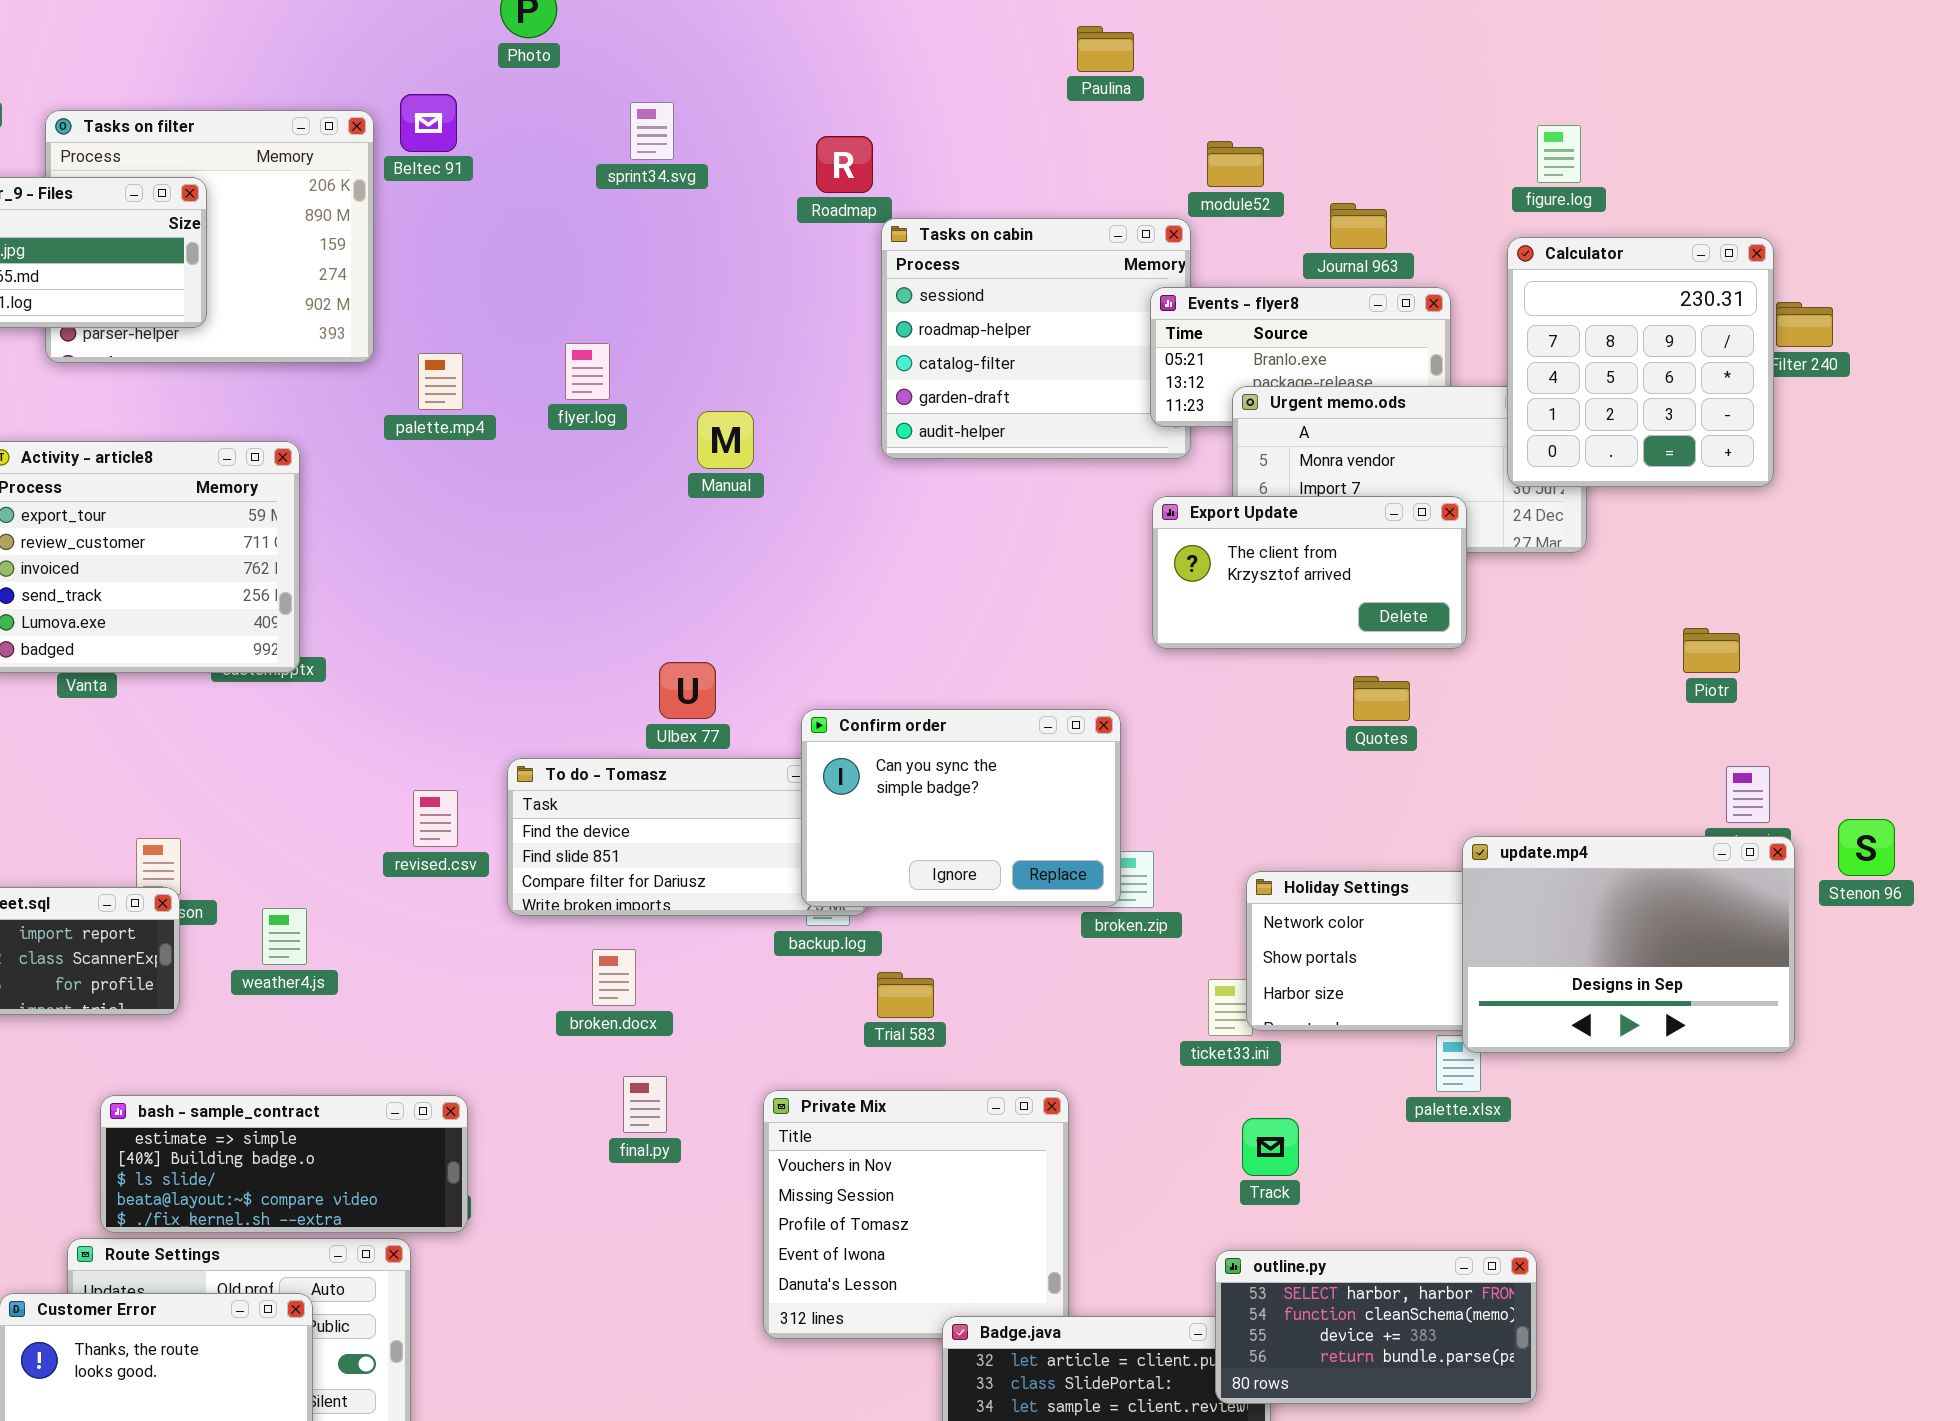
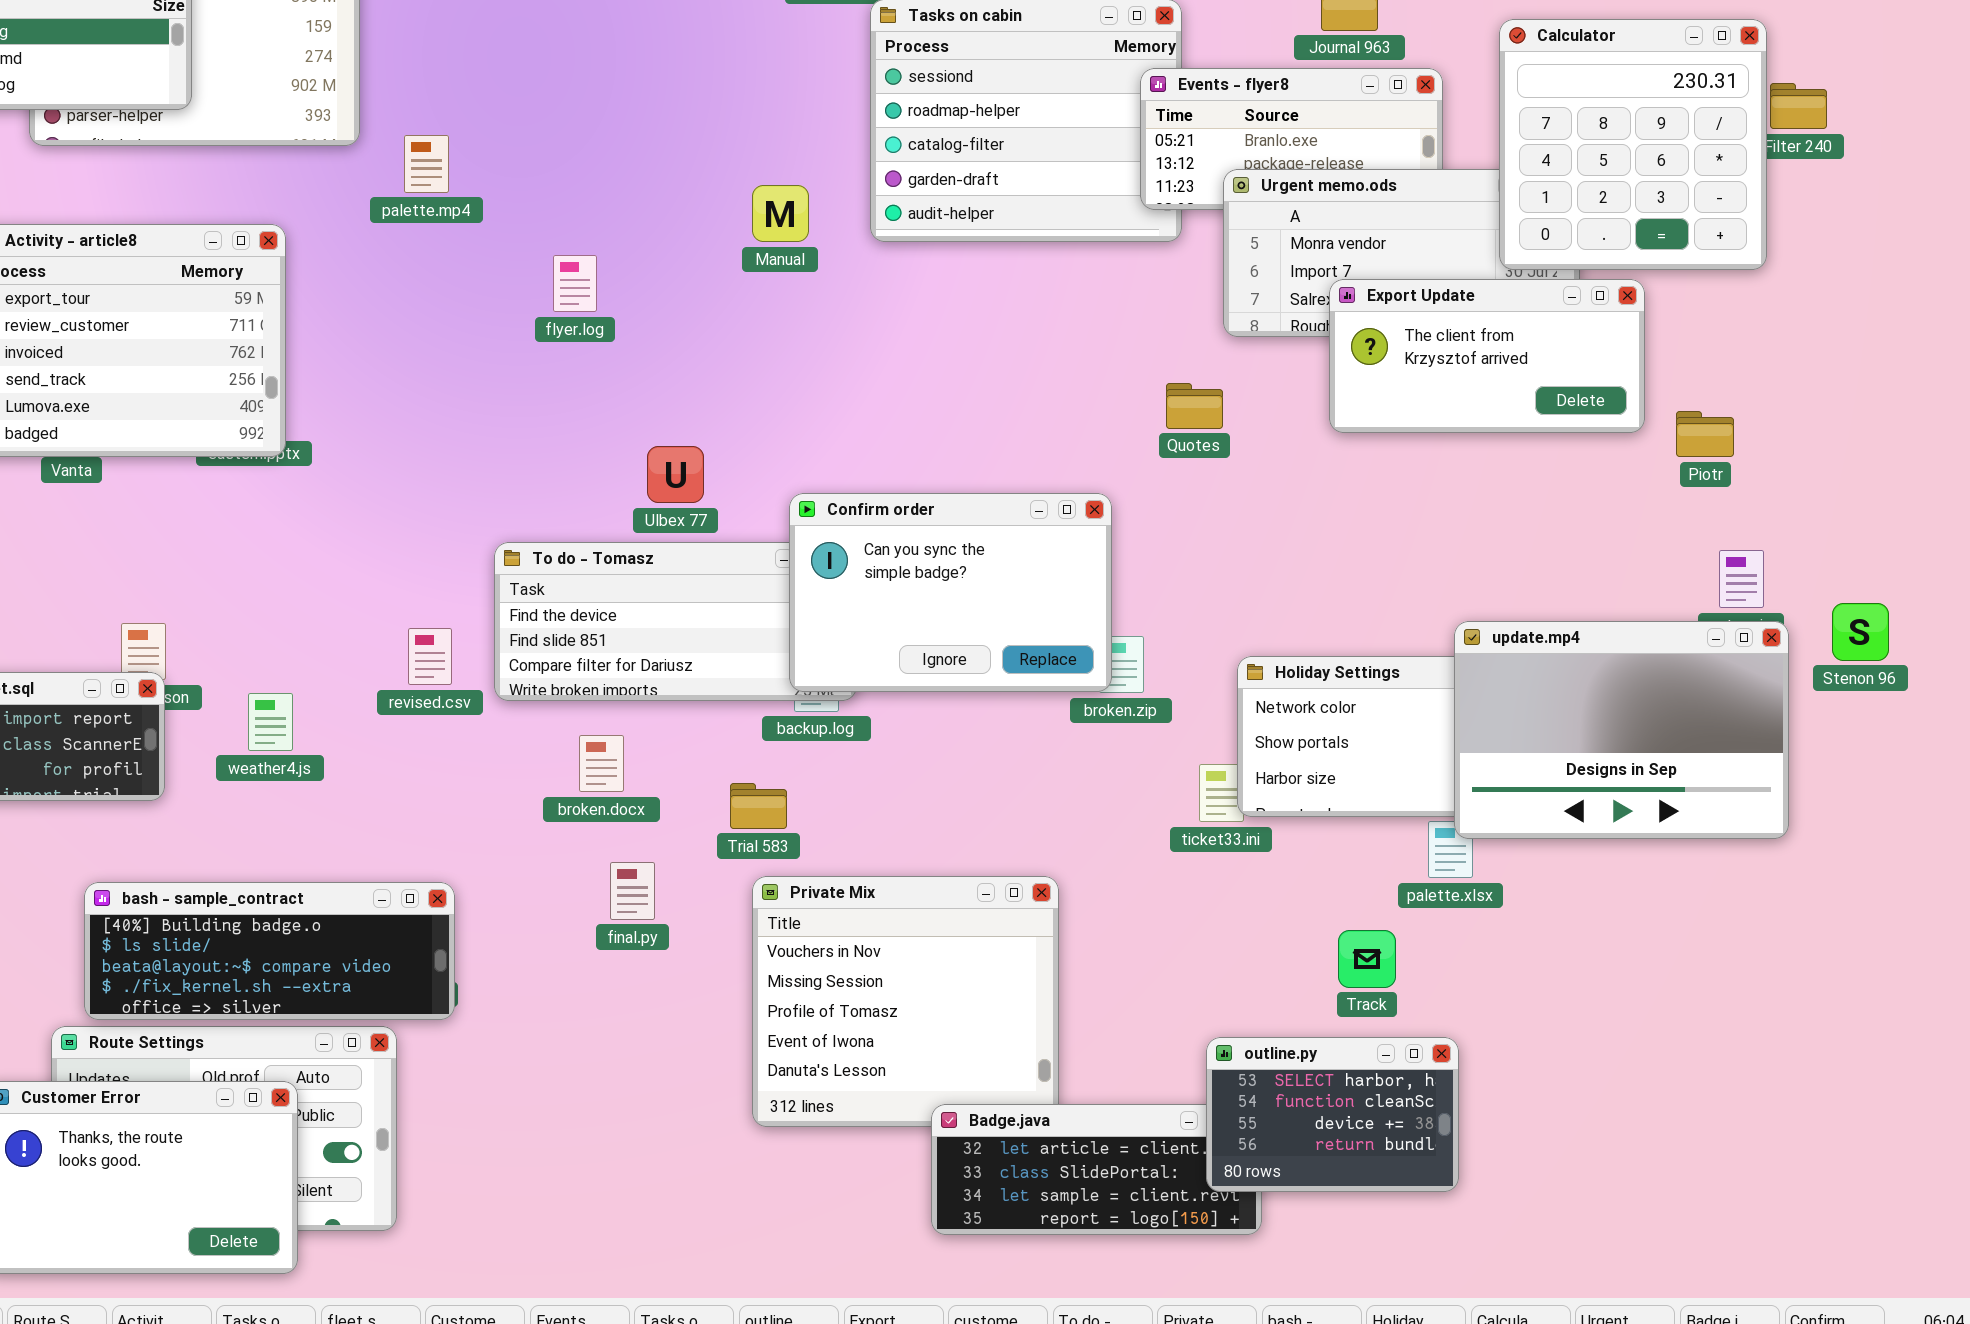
flyer.log: [565,343,610,400] -> [553,255,597,312], moved
Manual: [697,411,754,469] -> [752,185,809,242], moved
Export Update: [1152,496,1467,649] -> [1329,279,1645,433], moved
Quotes: [1353,676,1410,721] -> [1166,383,1223,429], moved
revised.csv: [413,790,458,847] -> [408,628,452,685], moved
Trial 583: [877,972,934,1018] -> [730,783,787,829], moved
bash - sample_contract: [100,1095,468,1233] -> [84,882,455,1020], scrolled down 1 row
Track: [1242,1118,1299,1176] -> [1338,930,1396,988], moved
outline.py: [1215,1250,1537,1404] -> [1206,1037,1459,1192], resized

